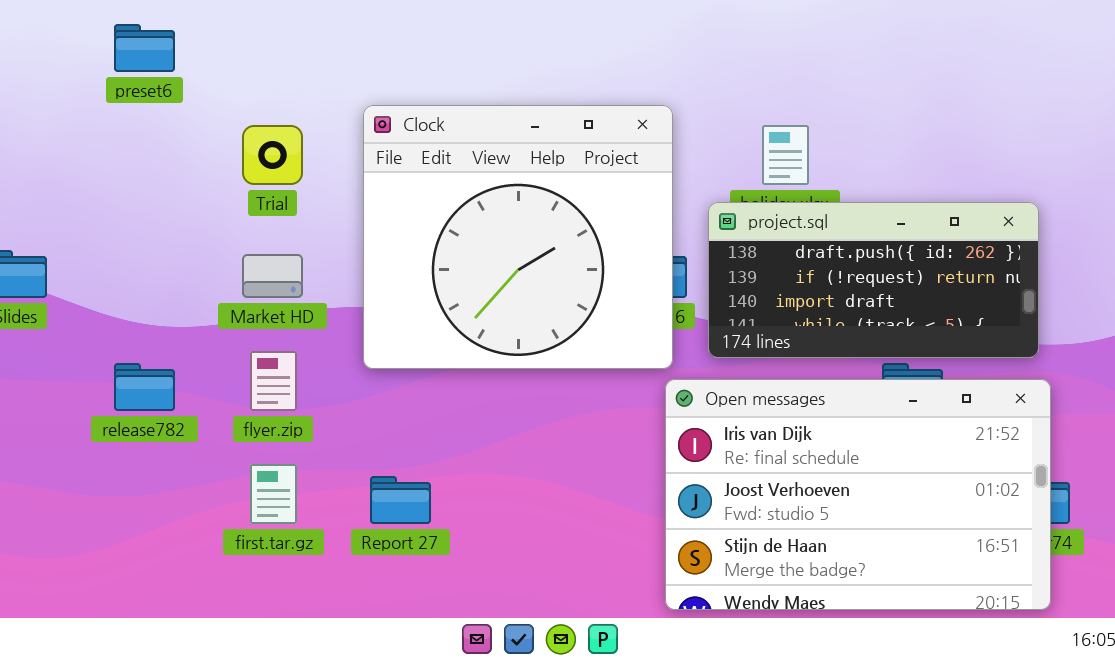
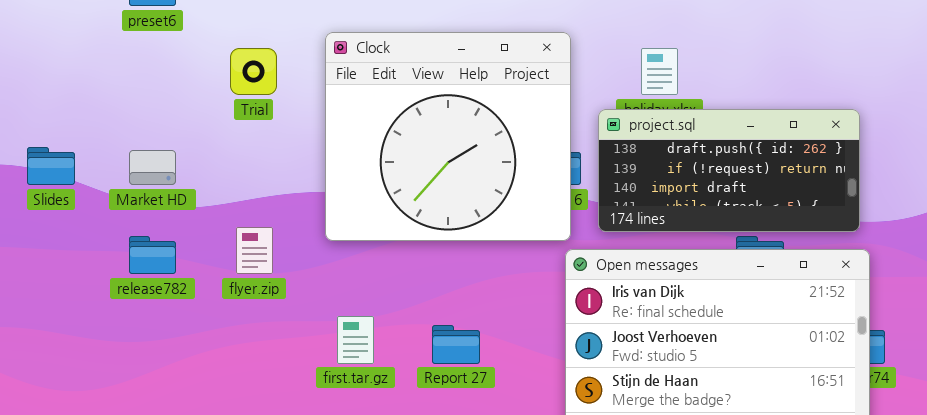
Market HD: [242,254,303,298] -> [129,150,176,185], moved
first.tar.gz: [250,464,297,524] -> [337,316,374,364], moved
Report 27: [370,476,431,524] -> [432,325,480,364], moved

